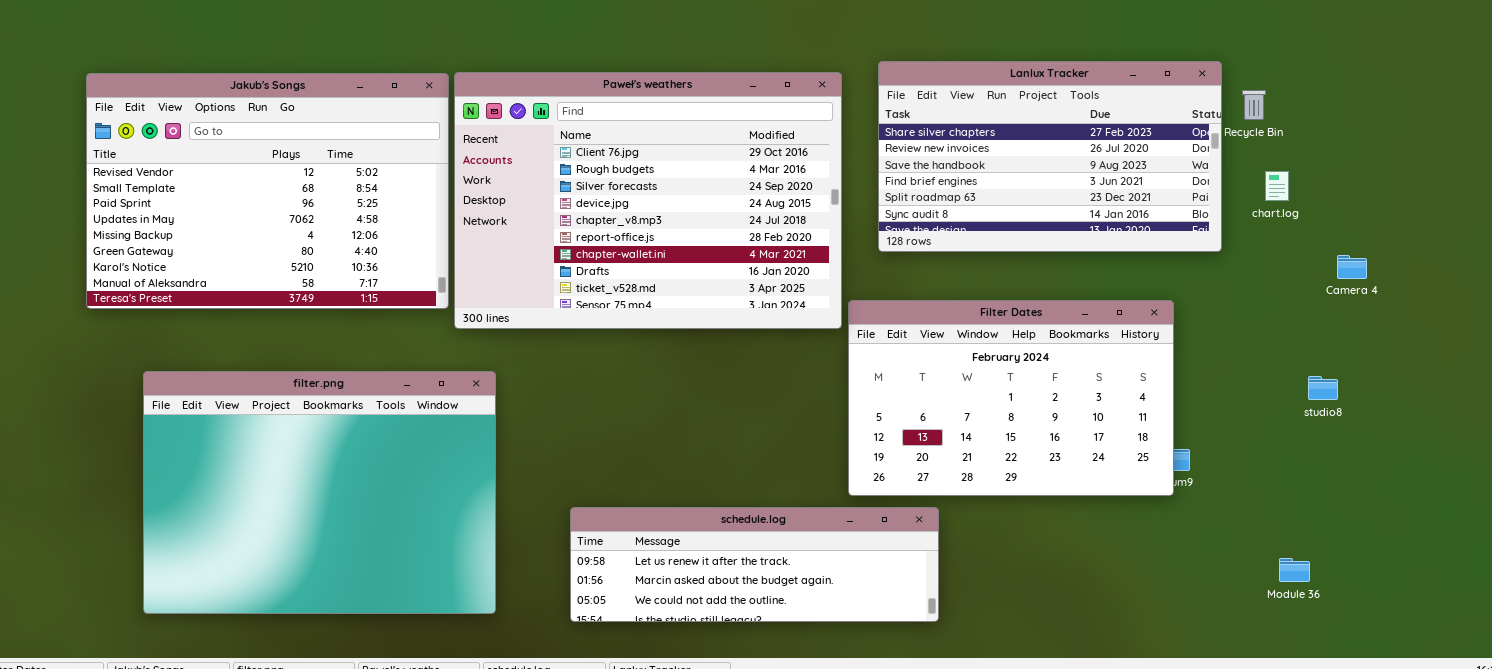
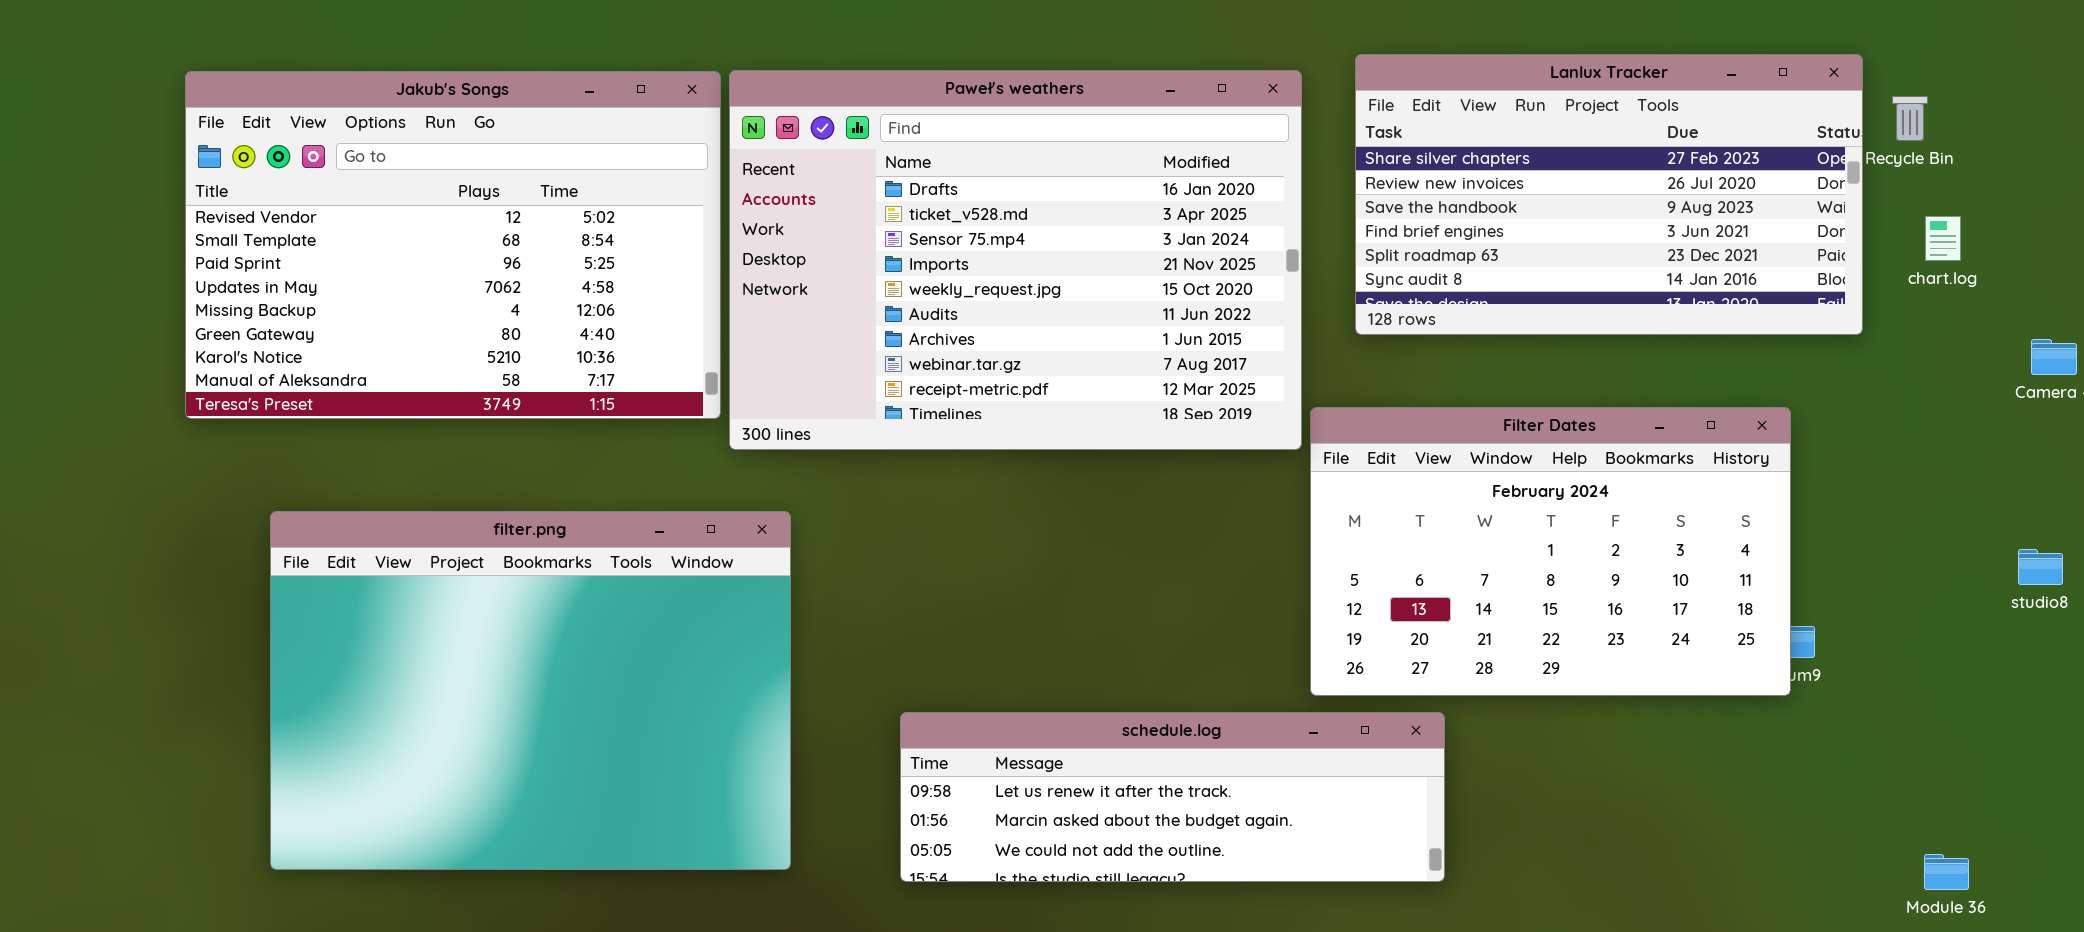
Paweł's weathers: [454,72,842,329] -> [729,70,1302,450], scrolled down 7 rows
studio8: [1308,376,1338,400] -> [2018,549,2063,585], moved
Module 36: [1279,558,1310,582] -> [1924,854,1969,890], moved

